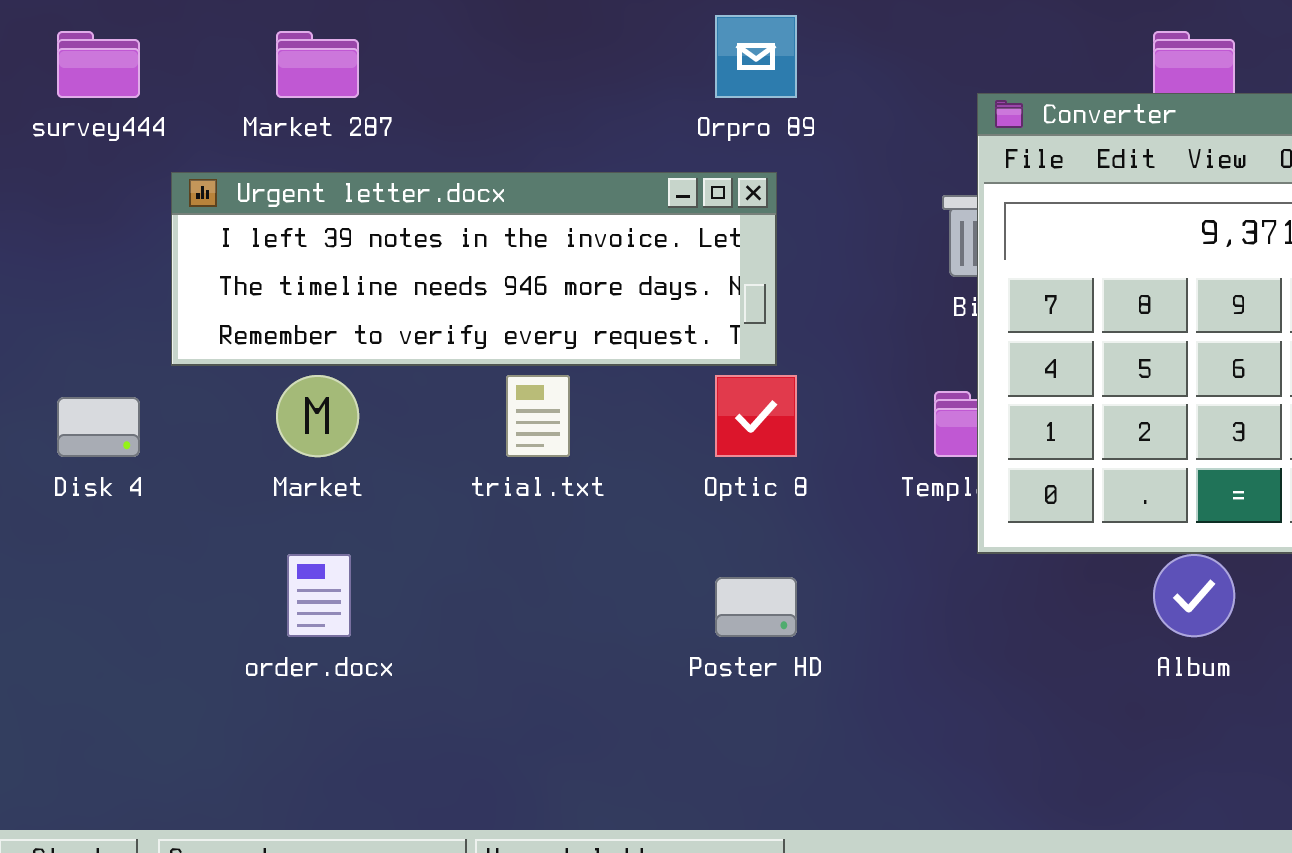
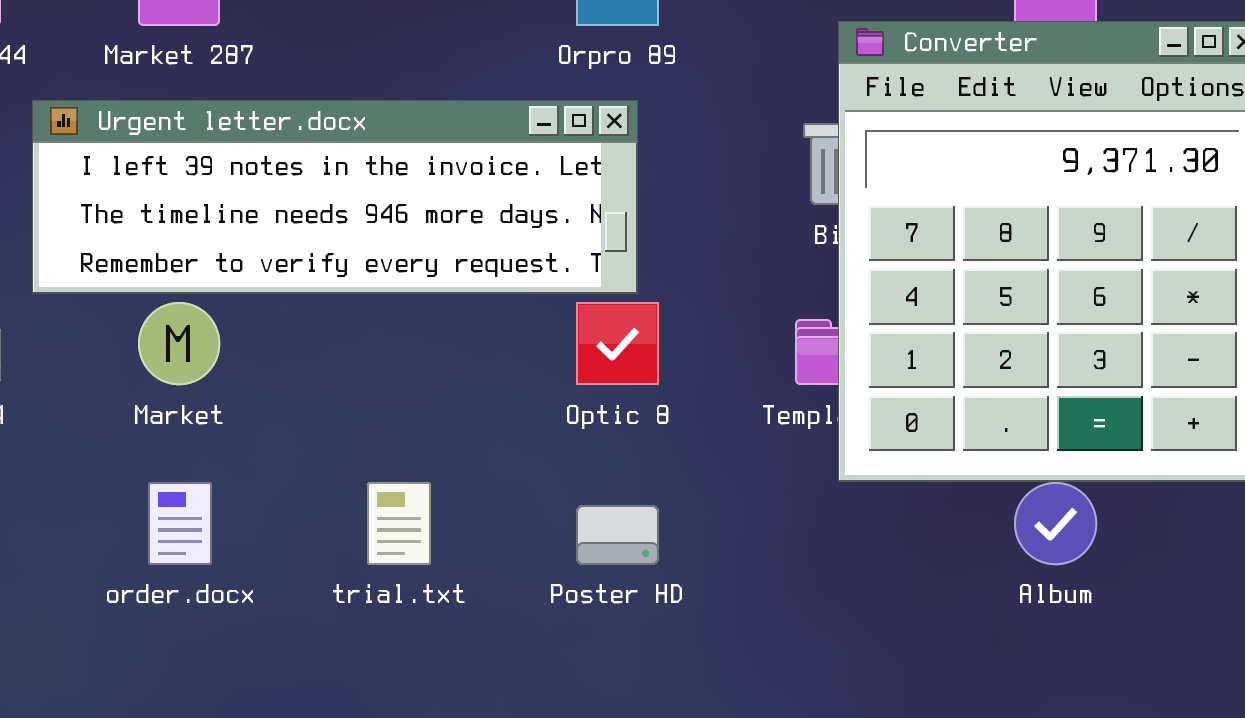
trial.txt: [506,375,570,457] -> [367,482,431,565], moved

